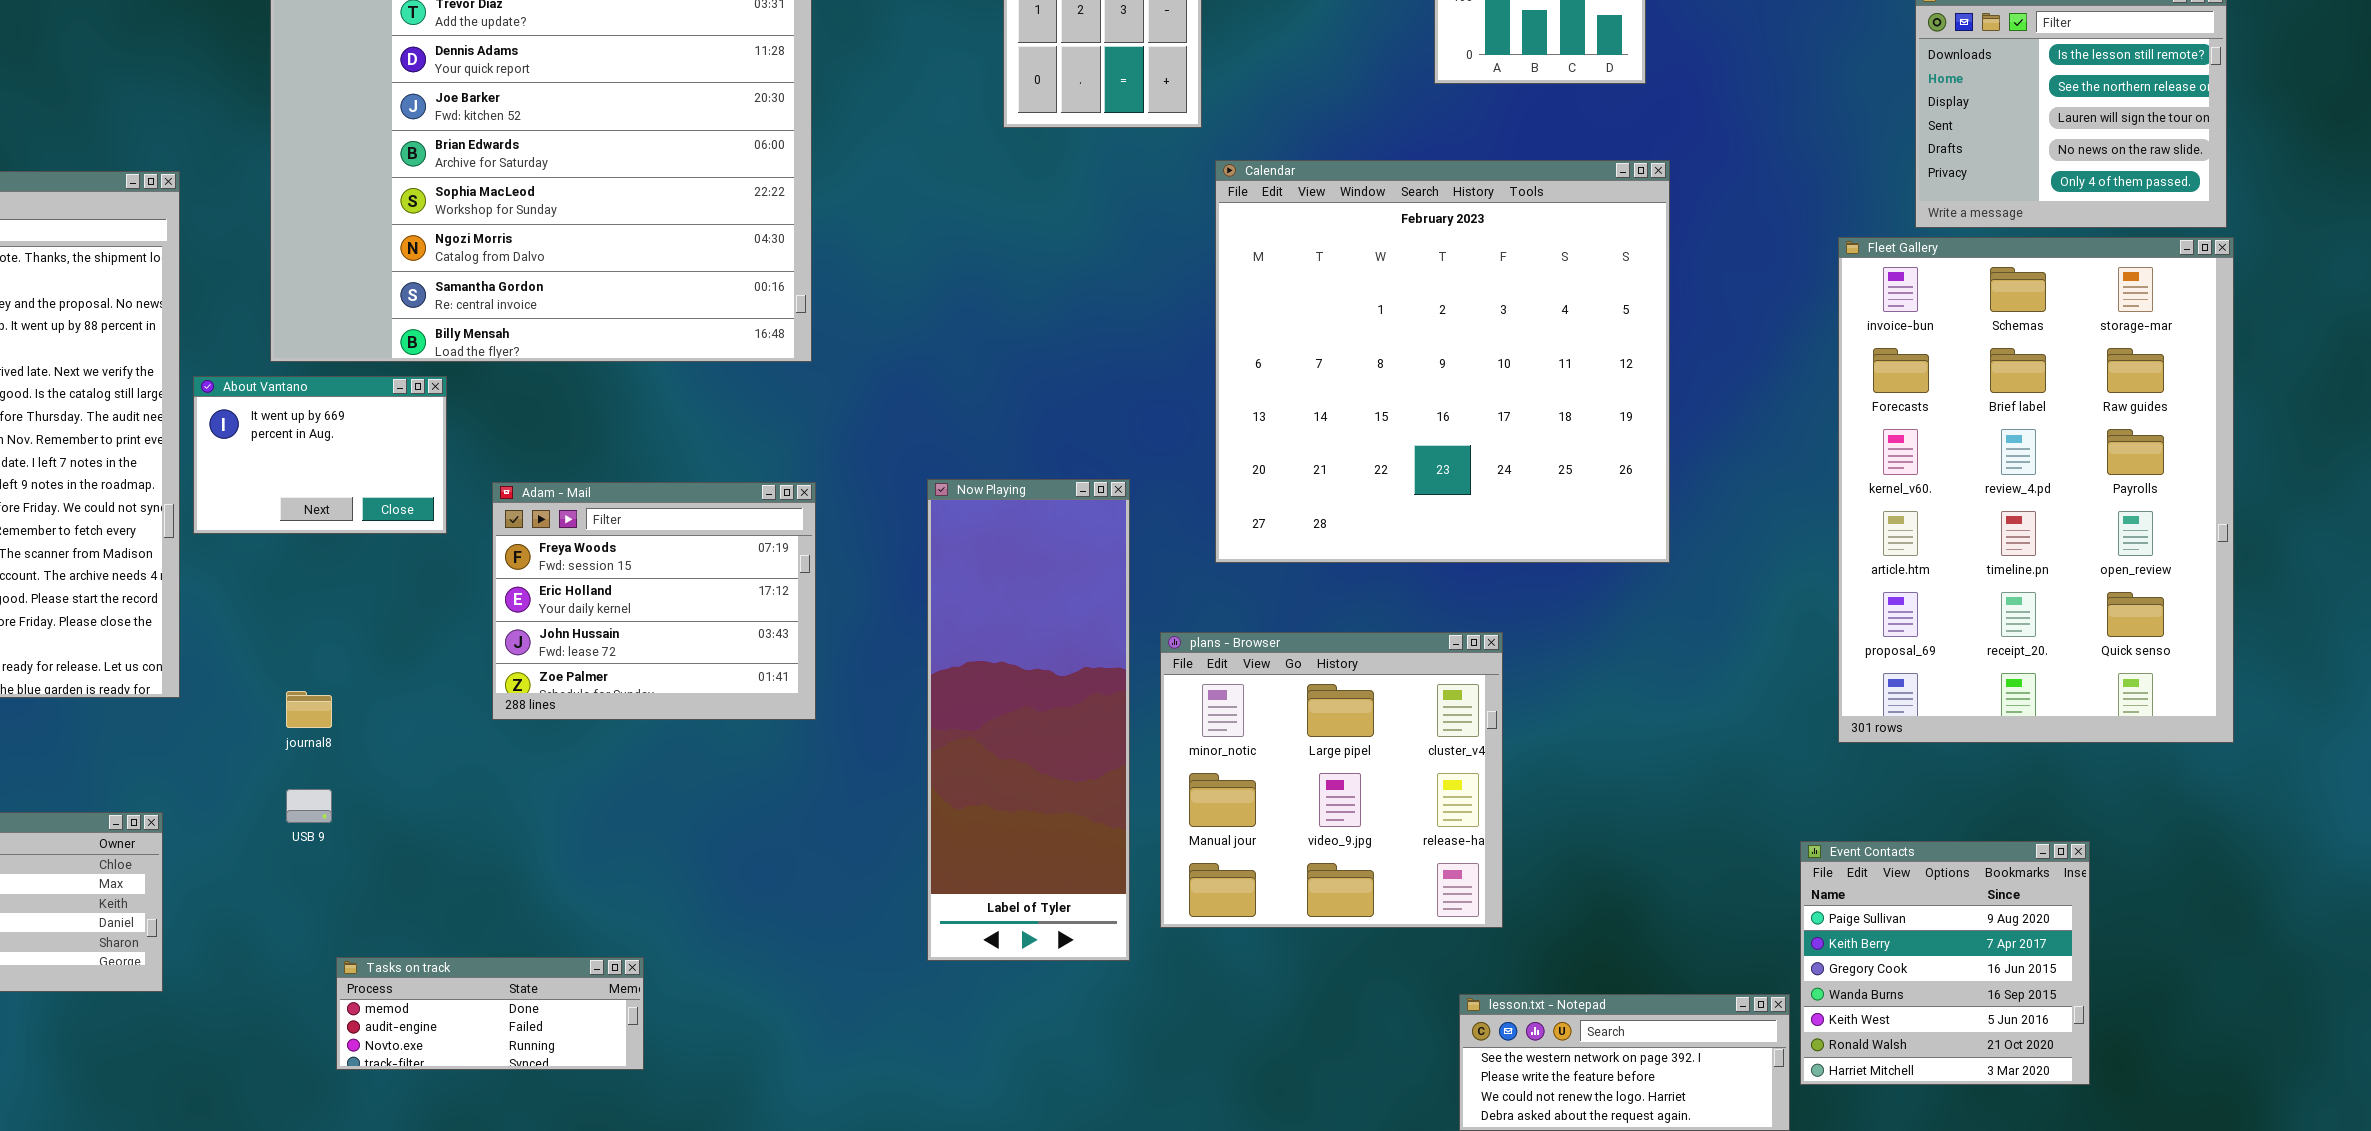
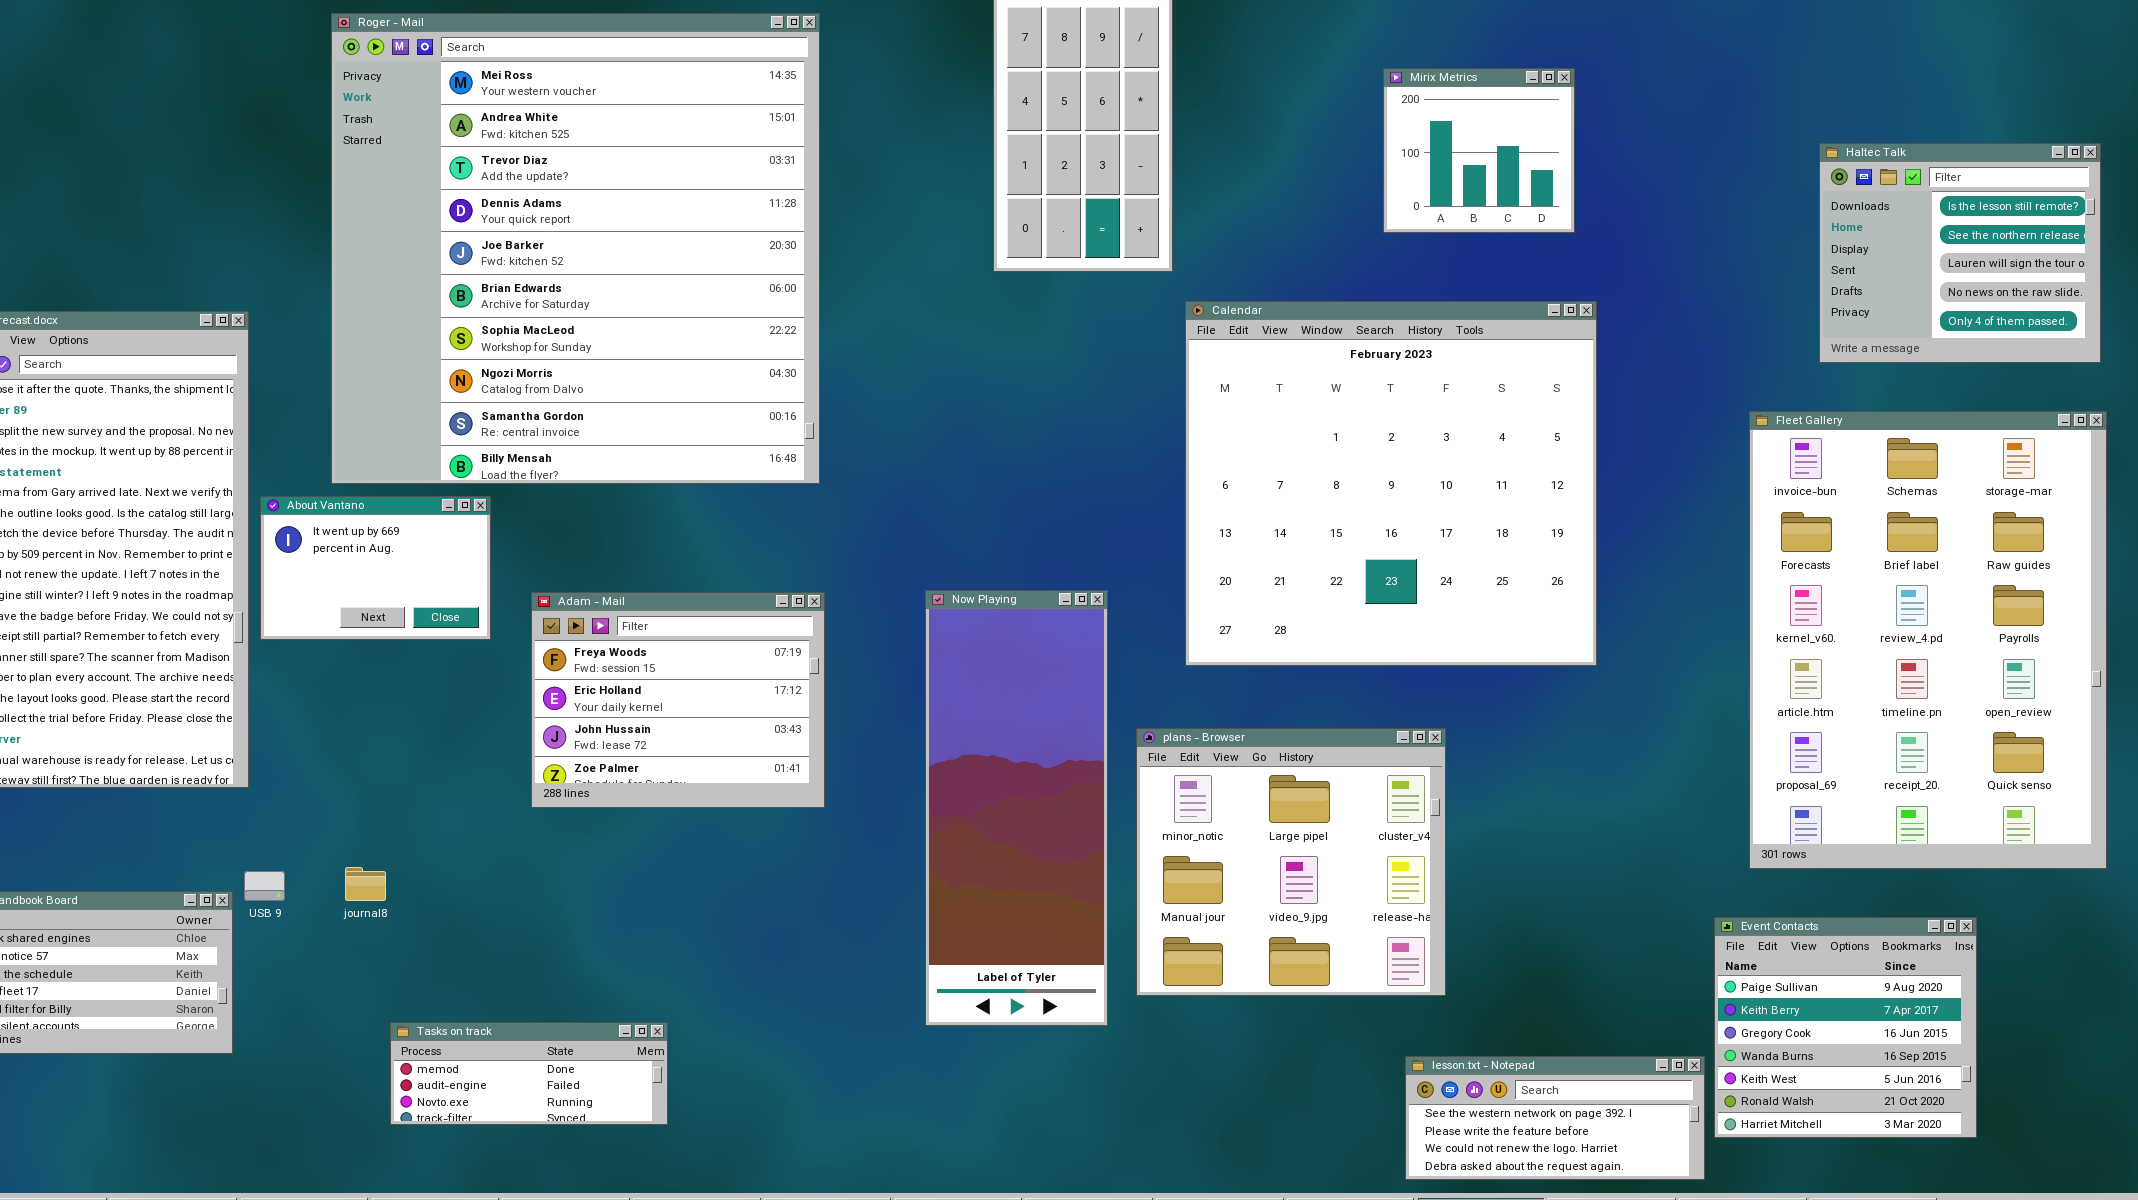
Fleet Gallery: [1838,237,2234,743] -> [1749,411,2107,869], moved
journal8: [286,691,332,728] -> [345,867,386,901], moved
USB 9: [286,789,332,823] -> [244,871,285,901], moved

